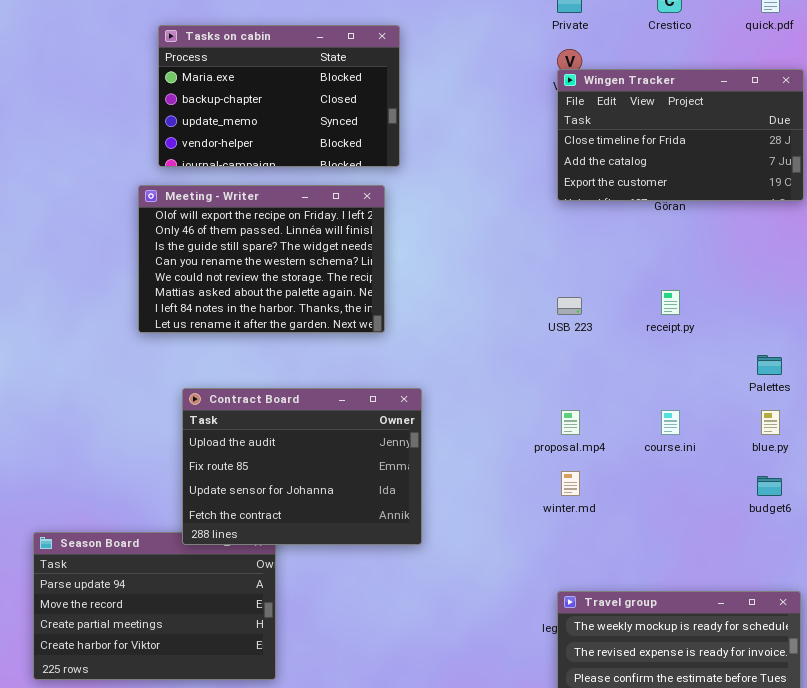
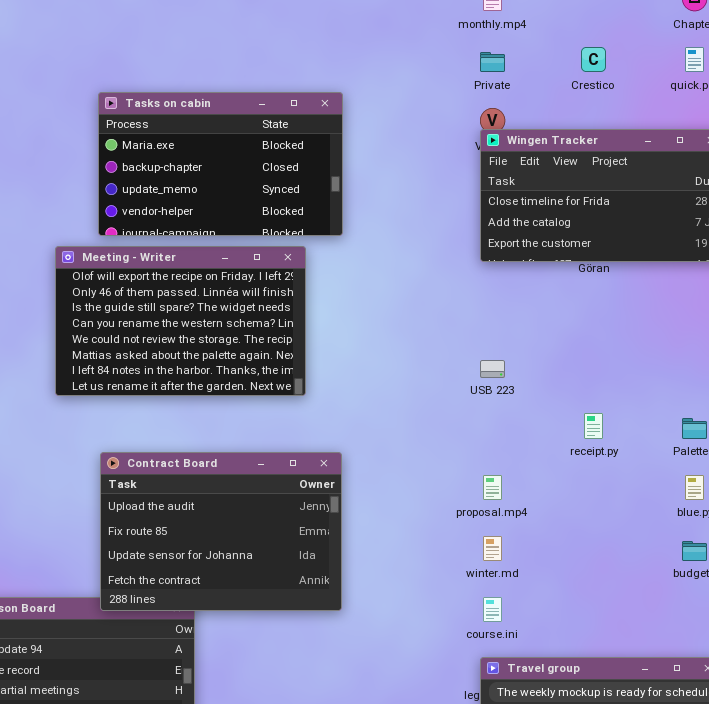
Tasks on cabin: [158,25,400,167] -> [98,92,343,236], moved
receipt.py: [661,290,680,315] -> [584,413,603,439], moved
course.ini: [661,410,680,435] -> [483,597,502,622], moved

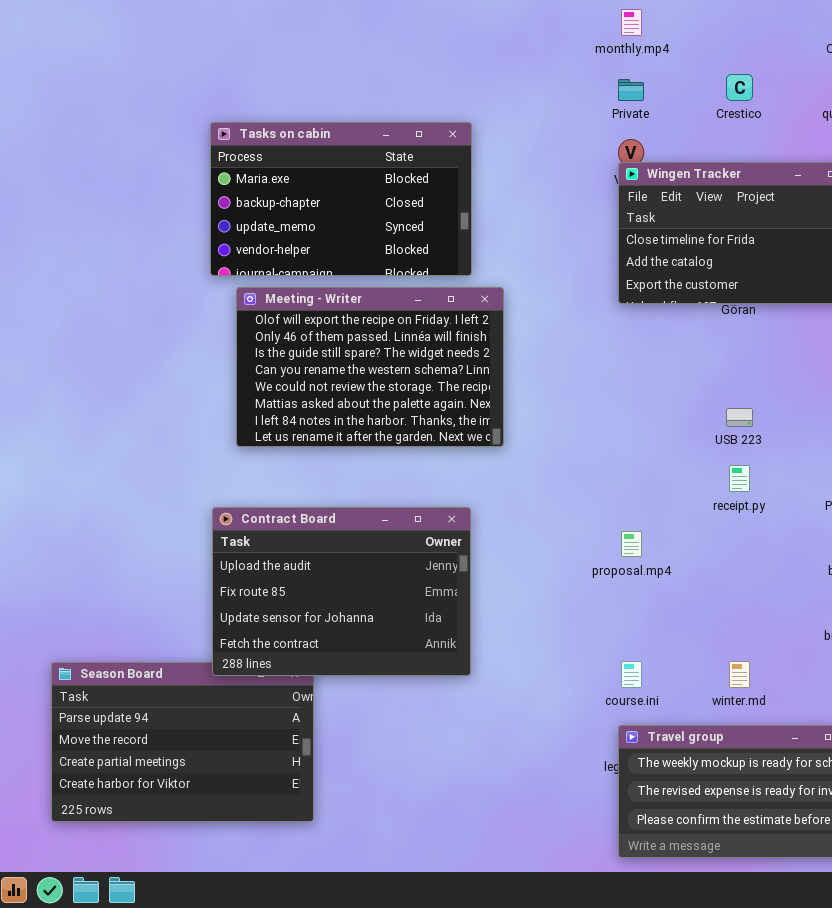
Meeting - Writer: [55,246,306,396] -> [236,287,504,447], moved
USB 223: [480,360,505,378] -> [726,408,753,427], moved
winter.md: [483,536,502,561] -> [729,661,750,688], moved

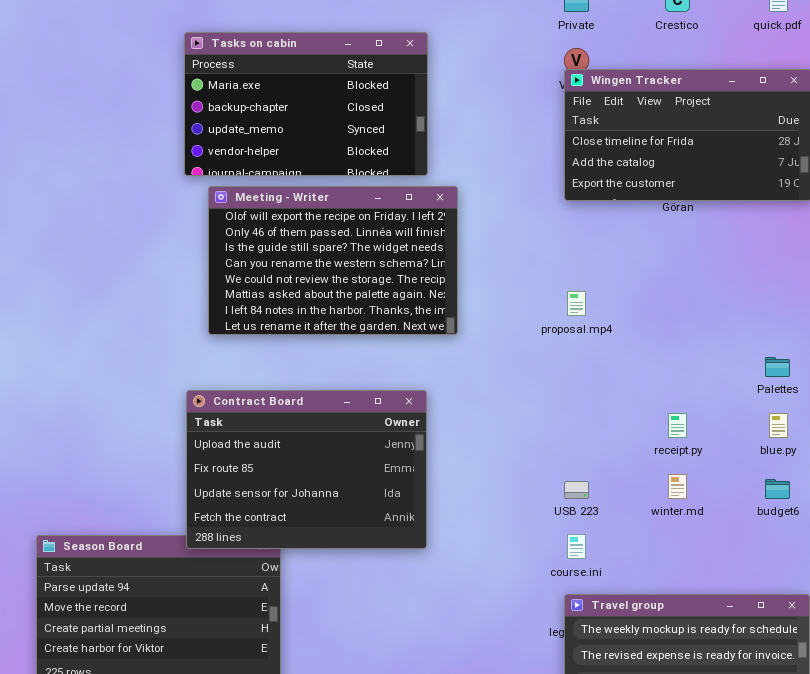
USB 223: [726,408,753,427] -> [564,481,589,499], moved
receipt.py: [729,465,750,492] -> [668,413,687,438], moved
proposal.mp4: [621,531,642,557] -> [567,291,586,316], moved
winter.md: [729,661,750,688] -> [668,474,687,499], moved

